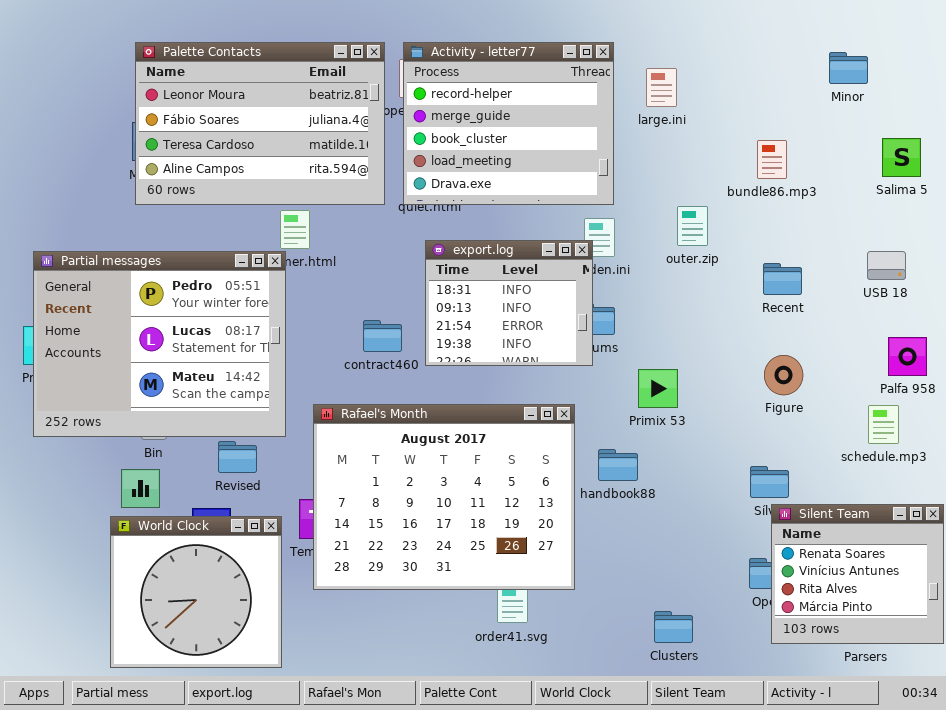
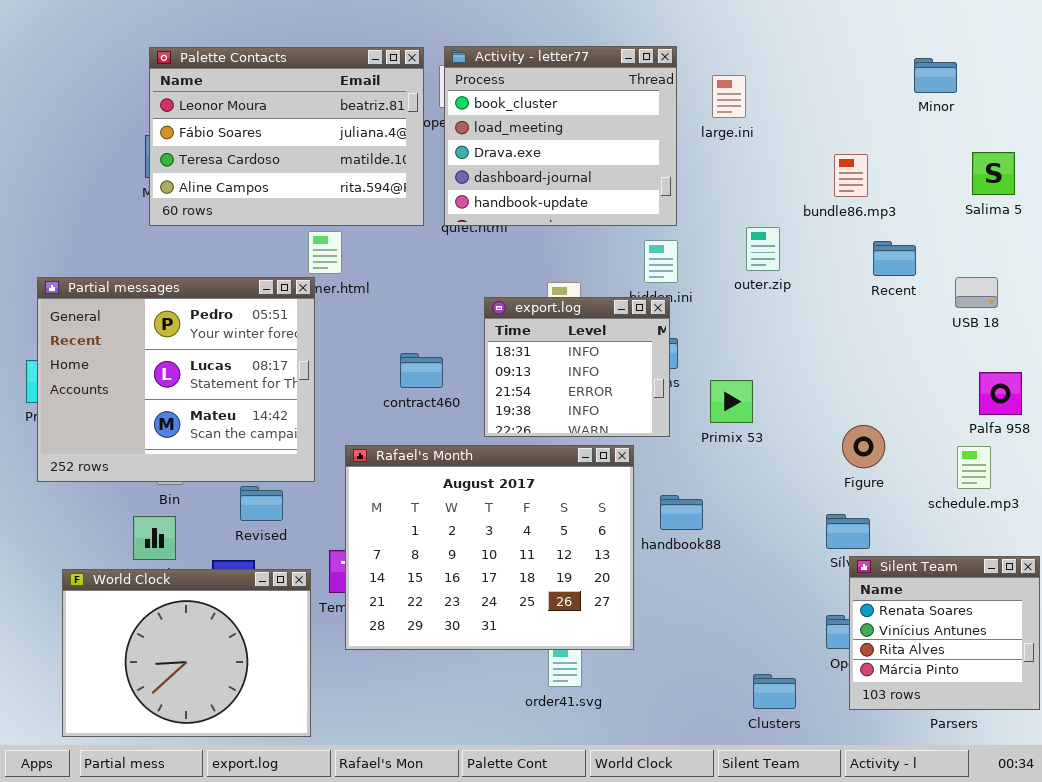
Activity - letter77: [403,42,614,205] -> [444,46,677,226], scrolled down 2 rows
export.log: [425,240,593,366] -> [484,297,670,437], moved
Recent: [763,263,802,295] -> [873,241,916,276], moved
Figure: [764,355,803,395] -> [842,425,885,468], moved
Primix 53: [638,369,678,408] -> [710,380,753,423], moved
World Clock: [110,516,282,668] -> [62,569,311,737], resized
Clusters: [654,611,693,643] -> [753,674,796,709], moved

